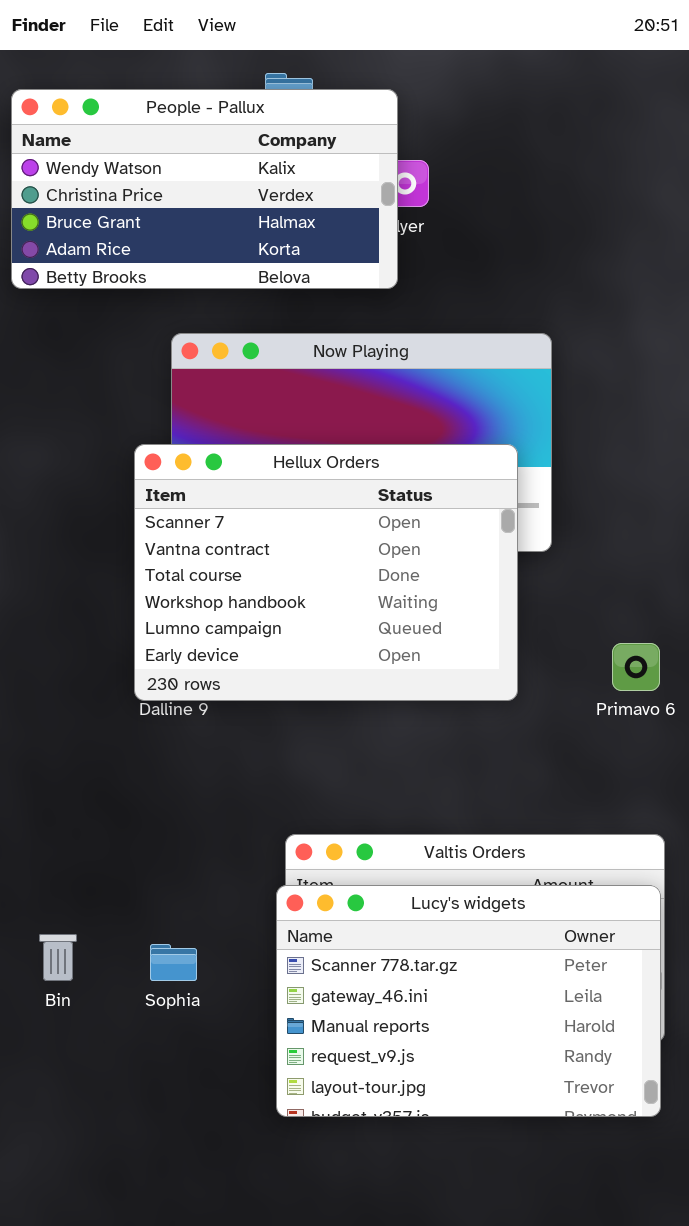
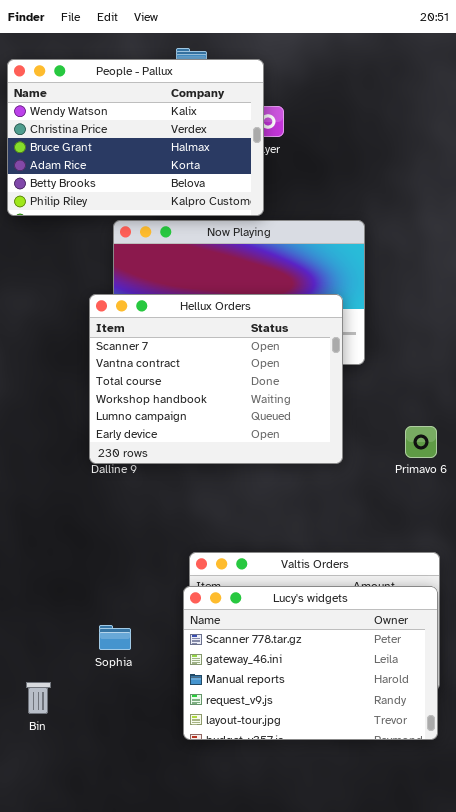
People - Pallux: [11,89,398,289] -> [7,59,264,216], resized
Bin: [39,934,77,981] -> [26,682,51,714], moved

